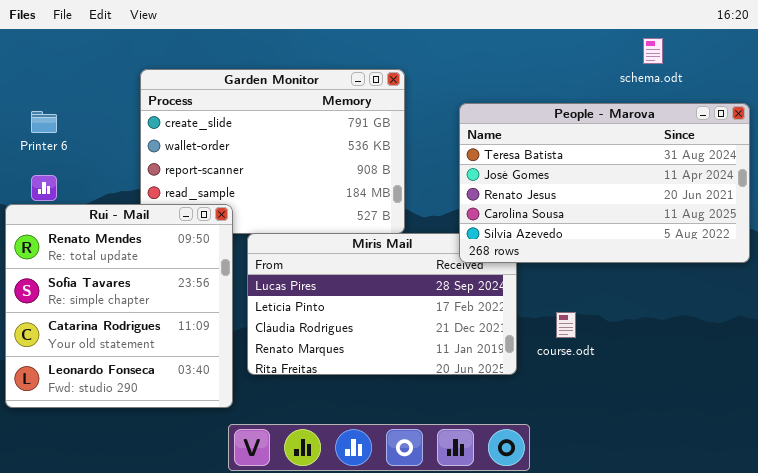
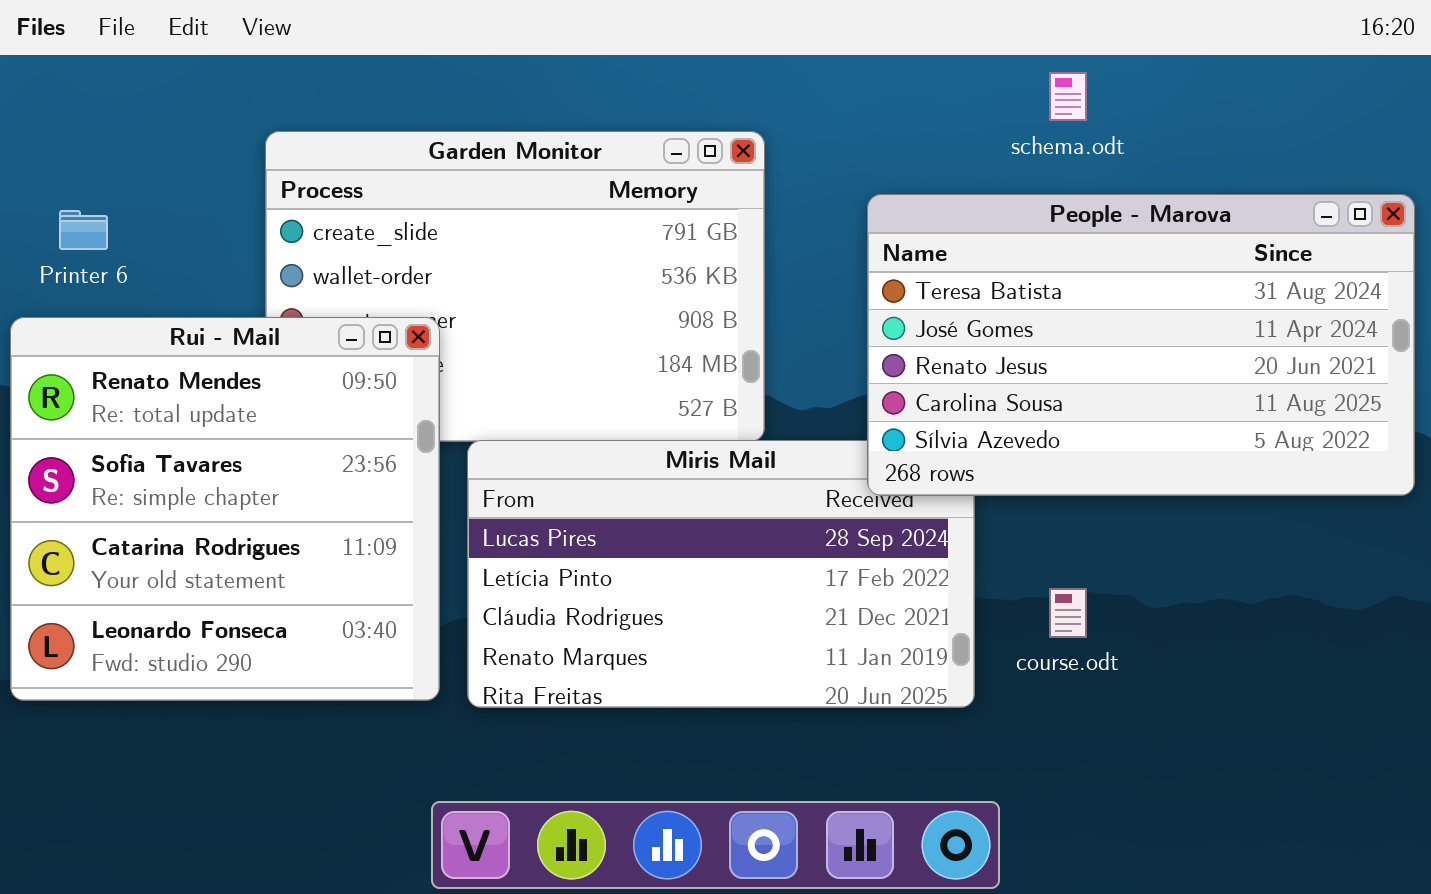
schema.odt: [643,38,663,64] -> [1049,72,1087,121], moved
Rui - Mail: [5,204,233,408] -> [10,317,440,701], moved

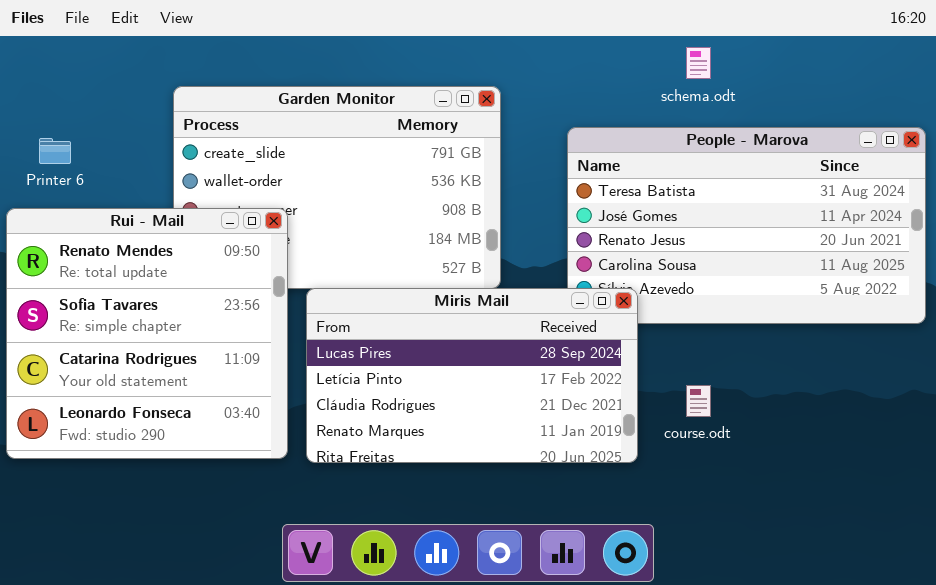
Miris Mail: [467,440,975,708] -> [306,288,638,463], raised

